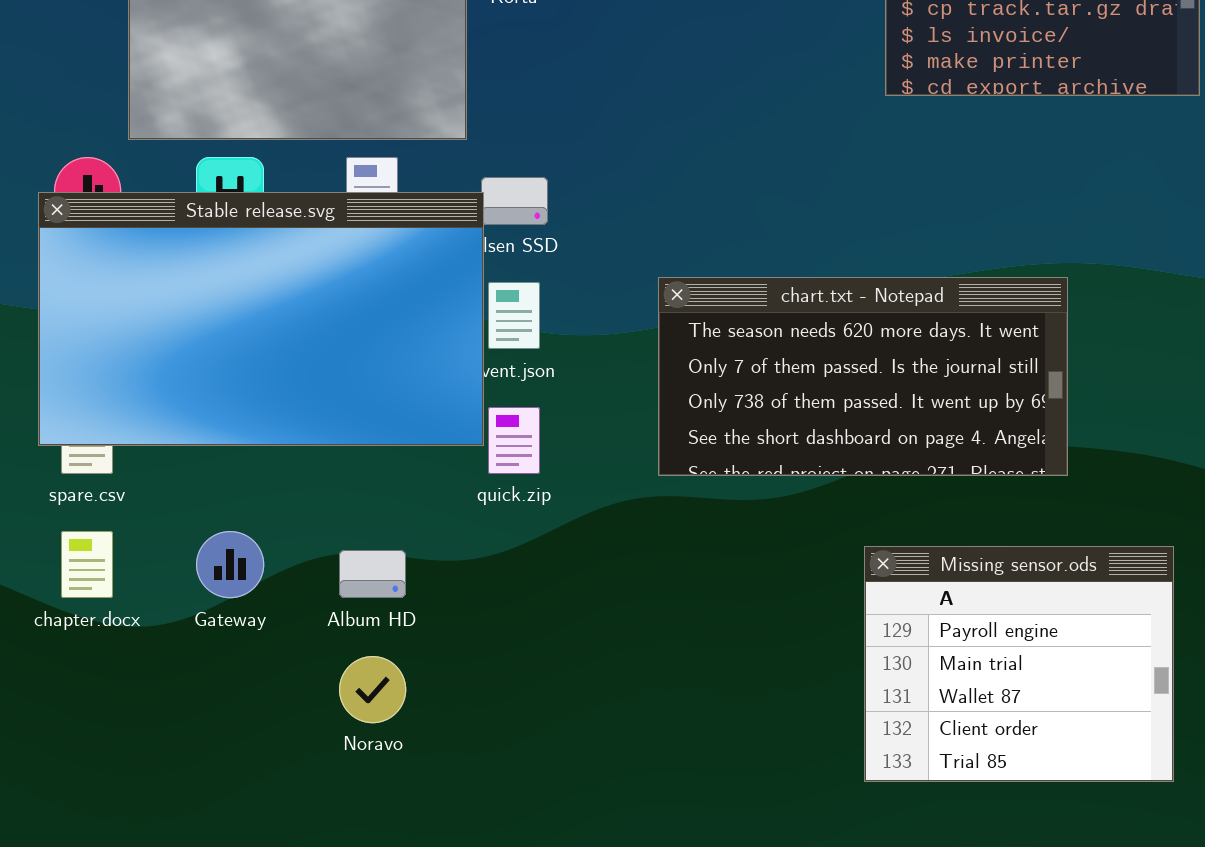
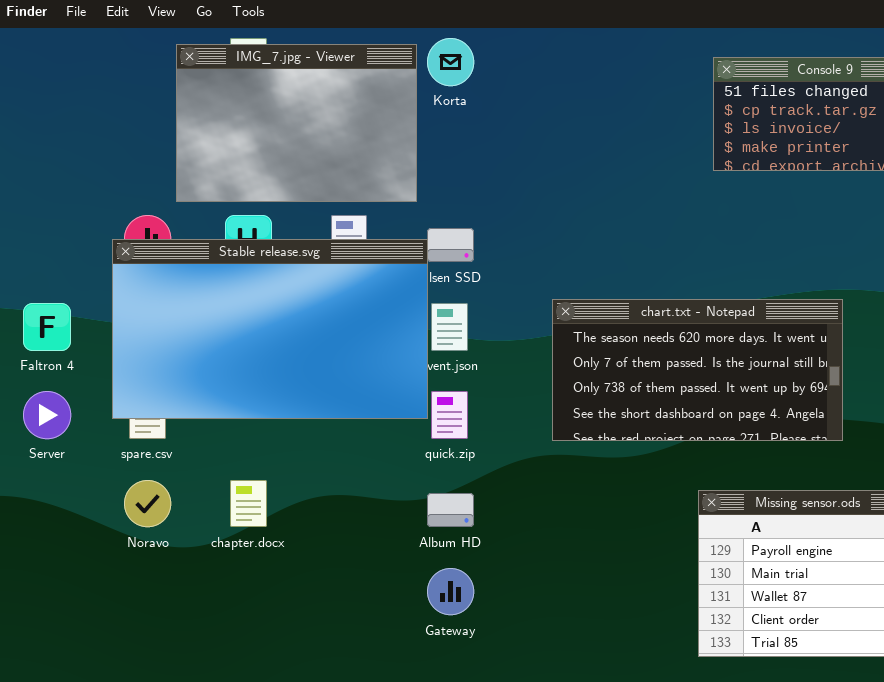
chapter.docx: [61,531,113,598] -> [230,480,267,527], moved
Gateway: [196,531,264,598] -> [427,568,474,615], moved
Album HD: [339,550,406,598] -> [427,493,474,527], moved
Noravo: [339,656,406,723] -> [124,480,171,527], moved

